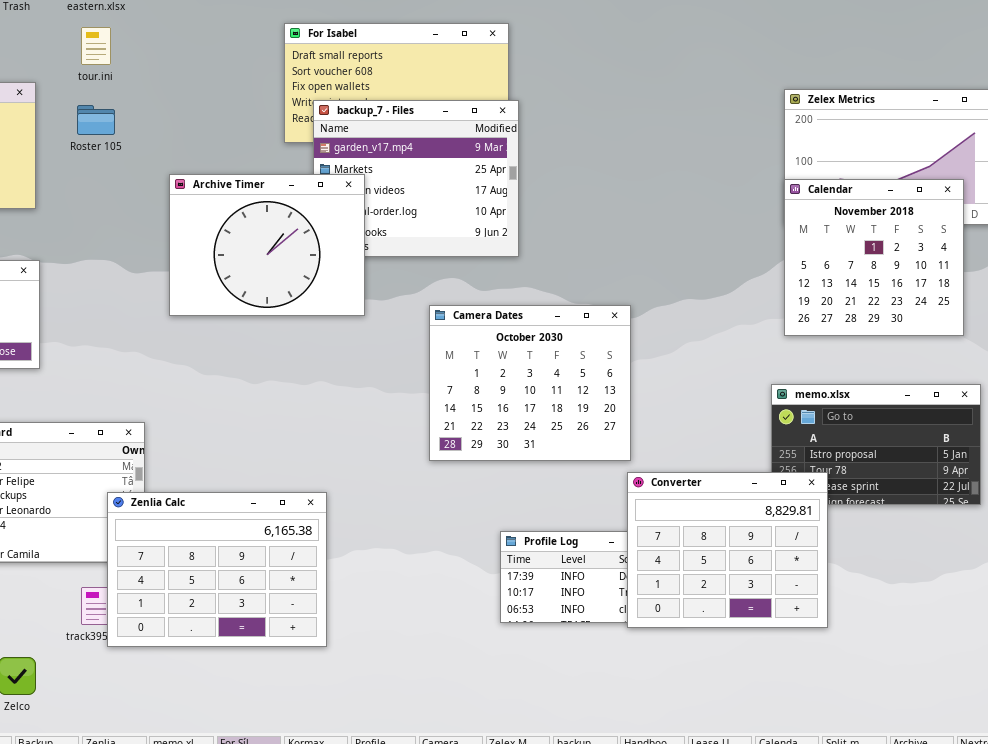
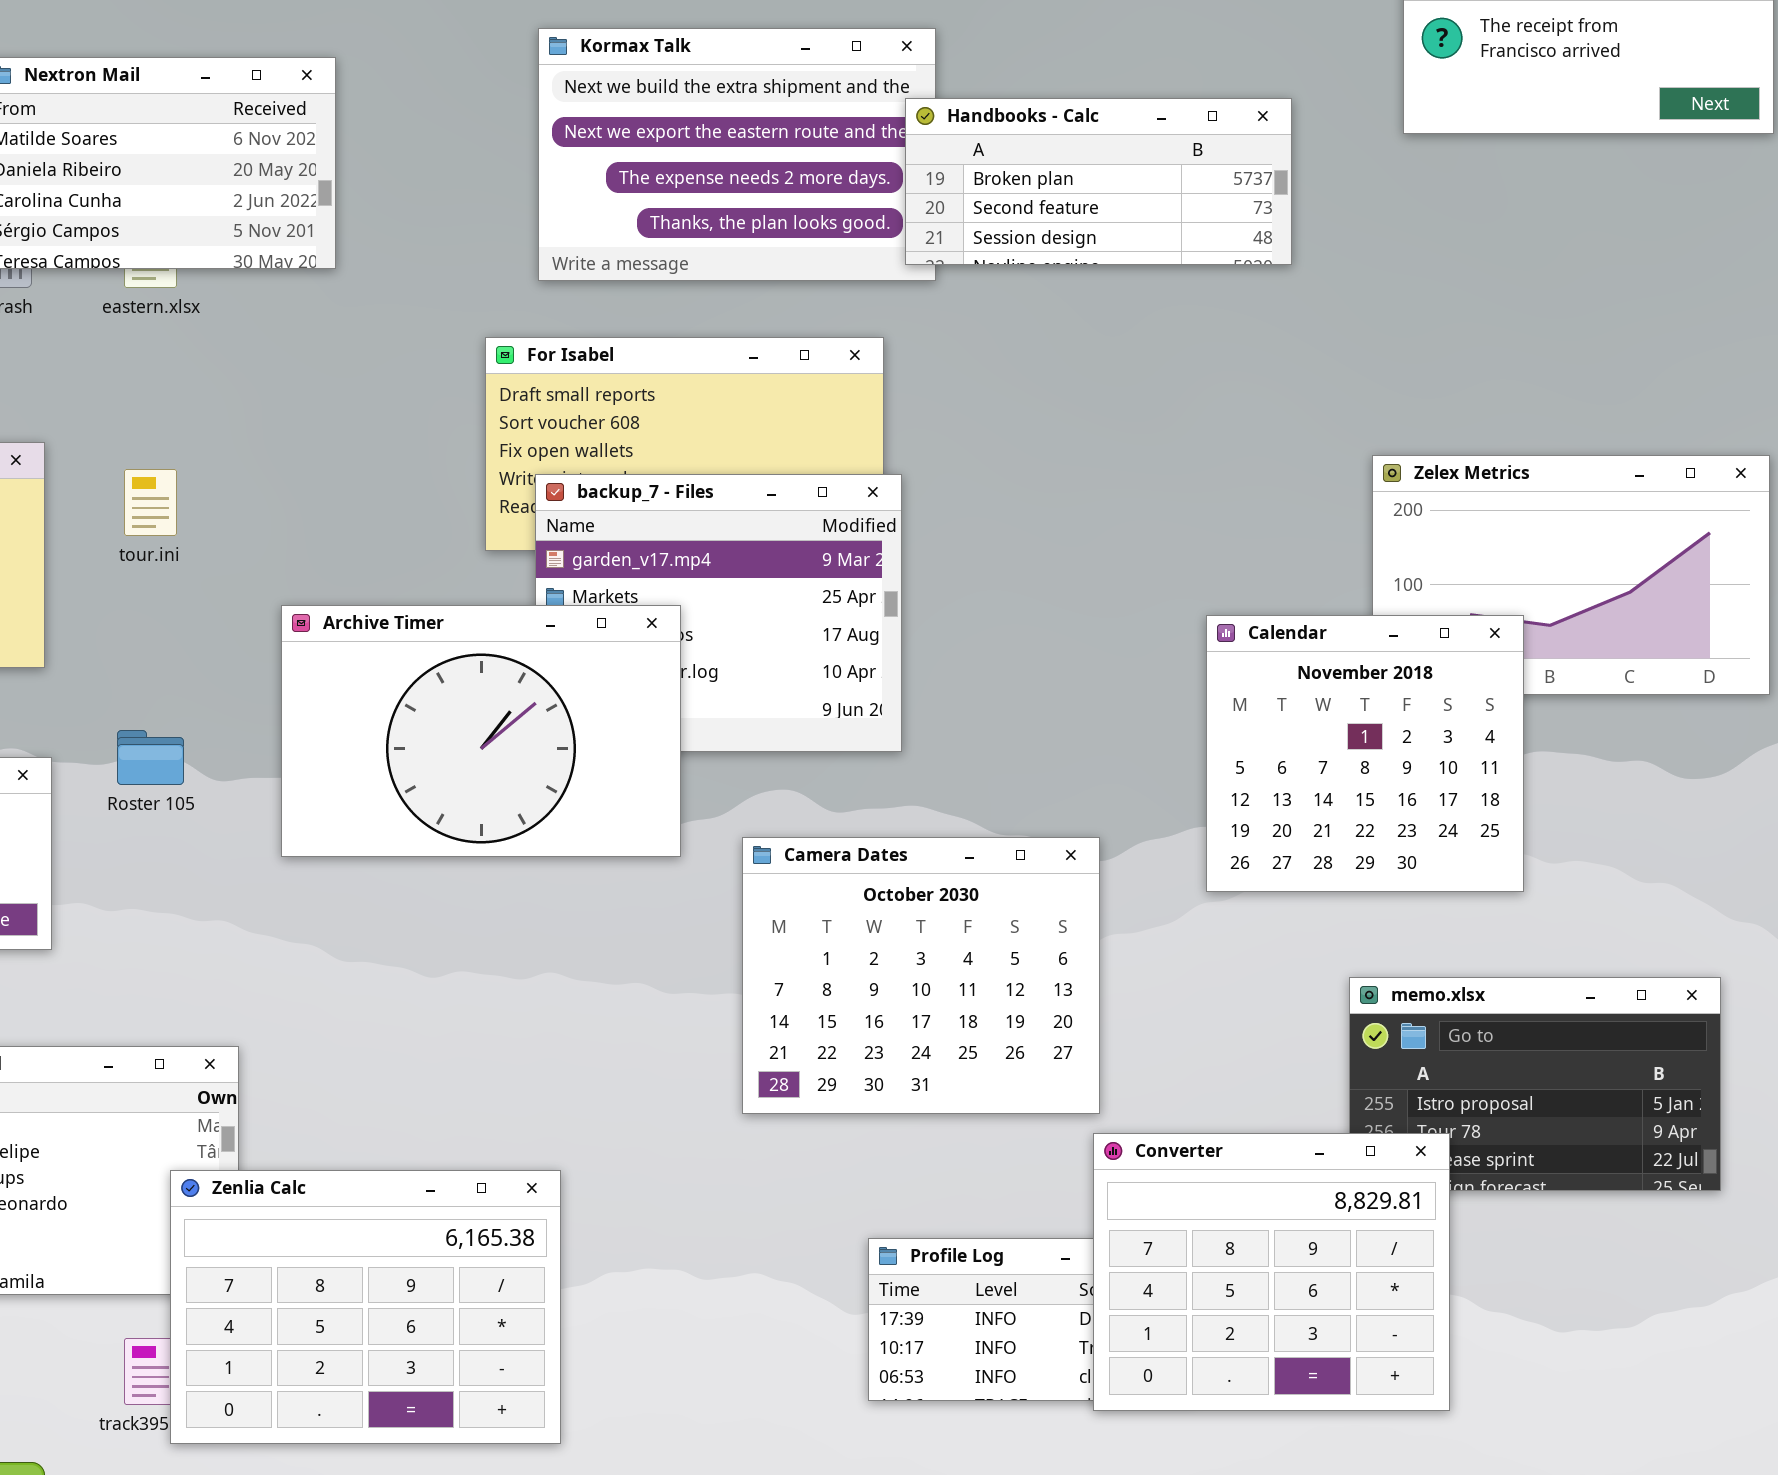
tour.ini: [81,27,111,65] -> [124,469,177,536], moved
Roster 105: [77,105,115,135] -> [117,730,184,785], moved
Archive Timer: [169,174,365,316] -> [281,605,681,857], resized
Calendar: [784,179,964,336] -> [1206,615,1524,892], moved

